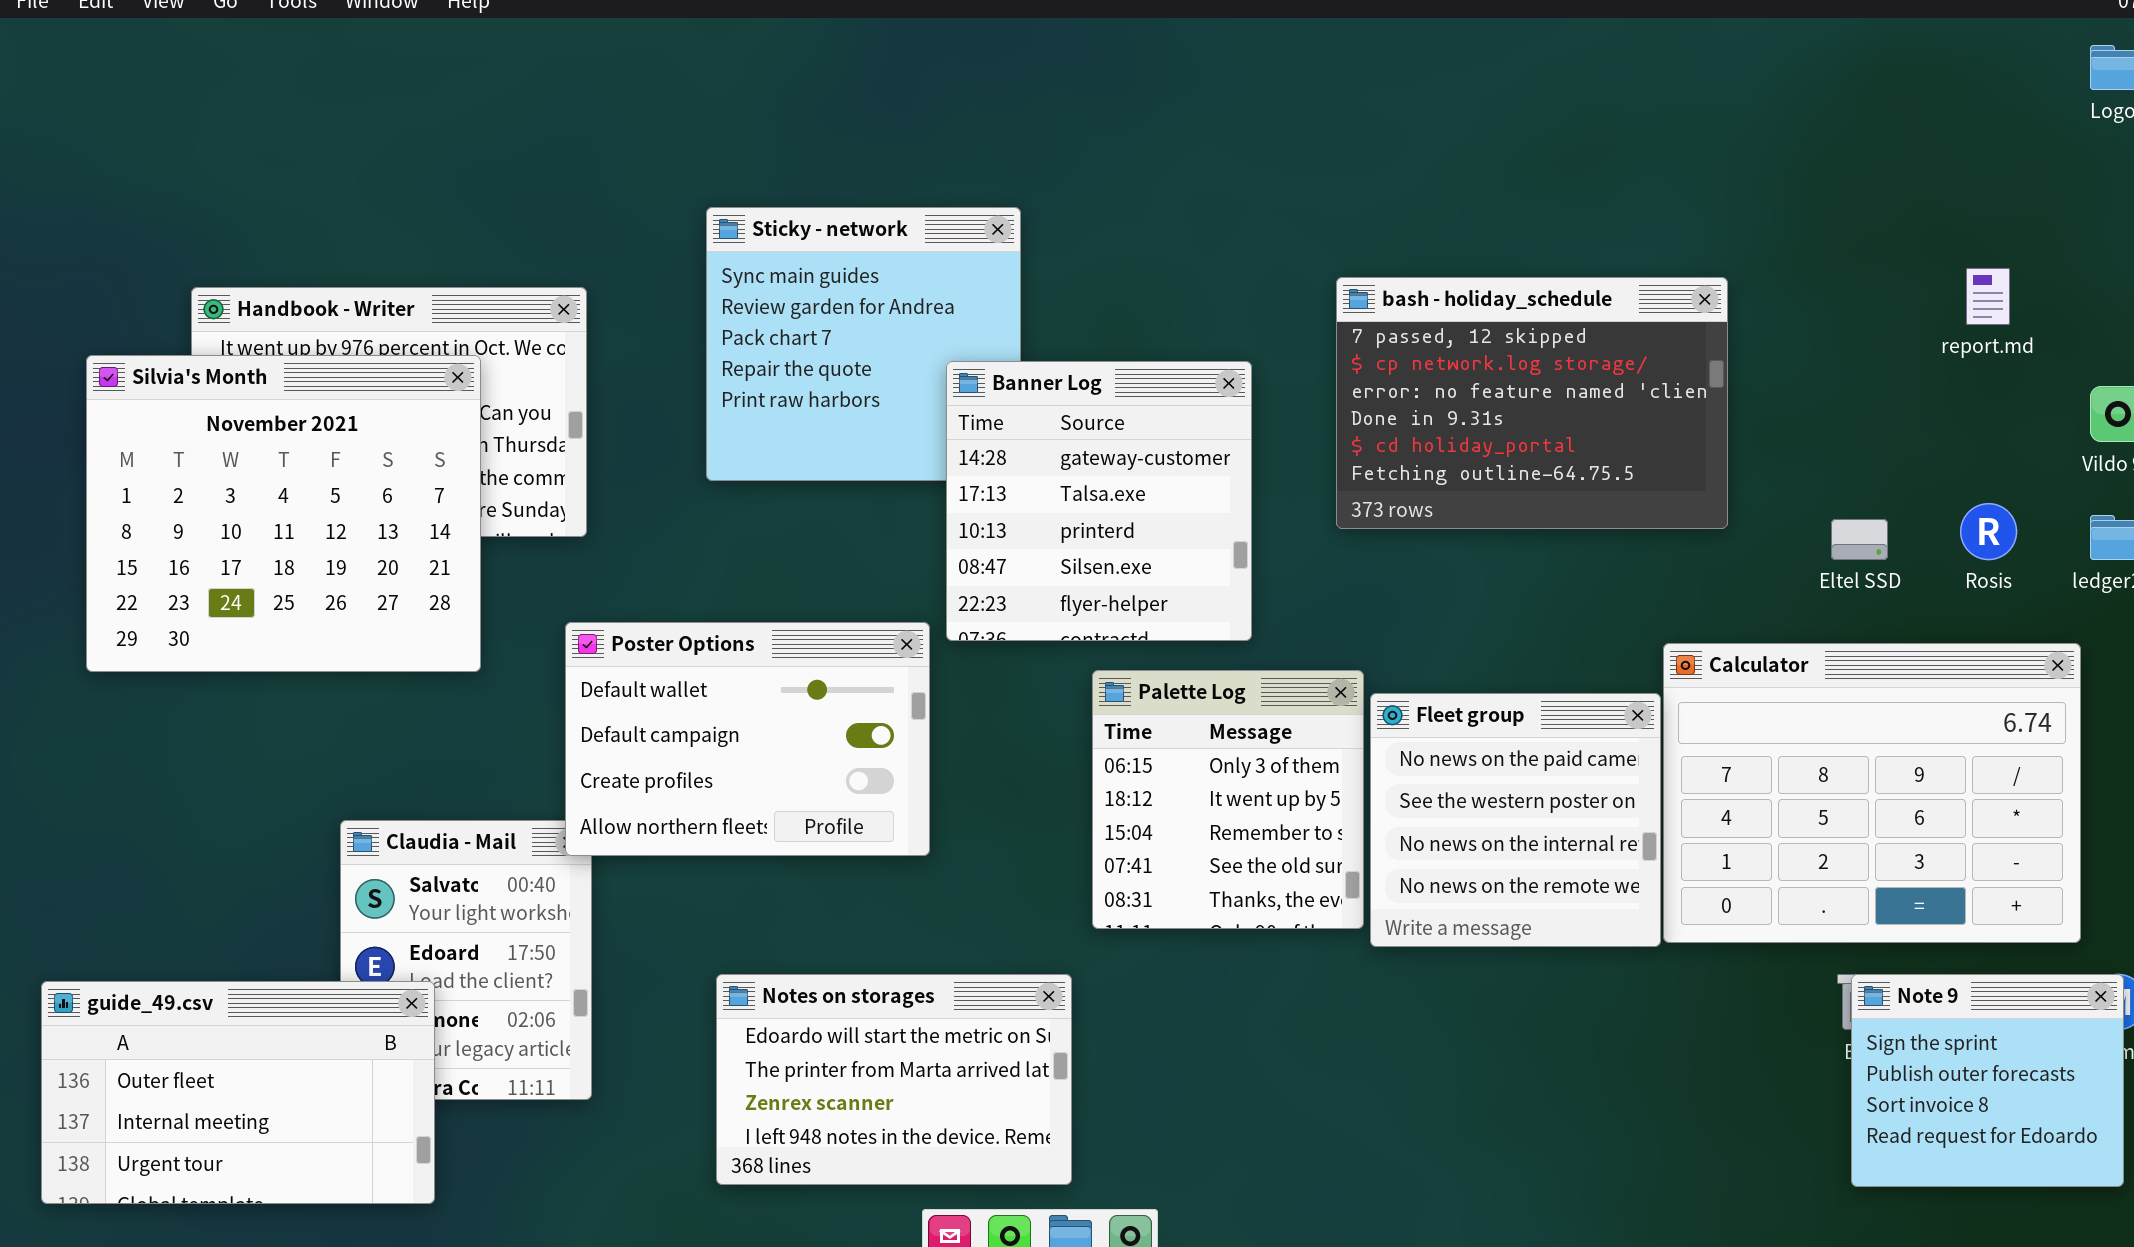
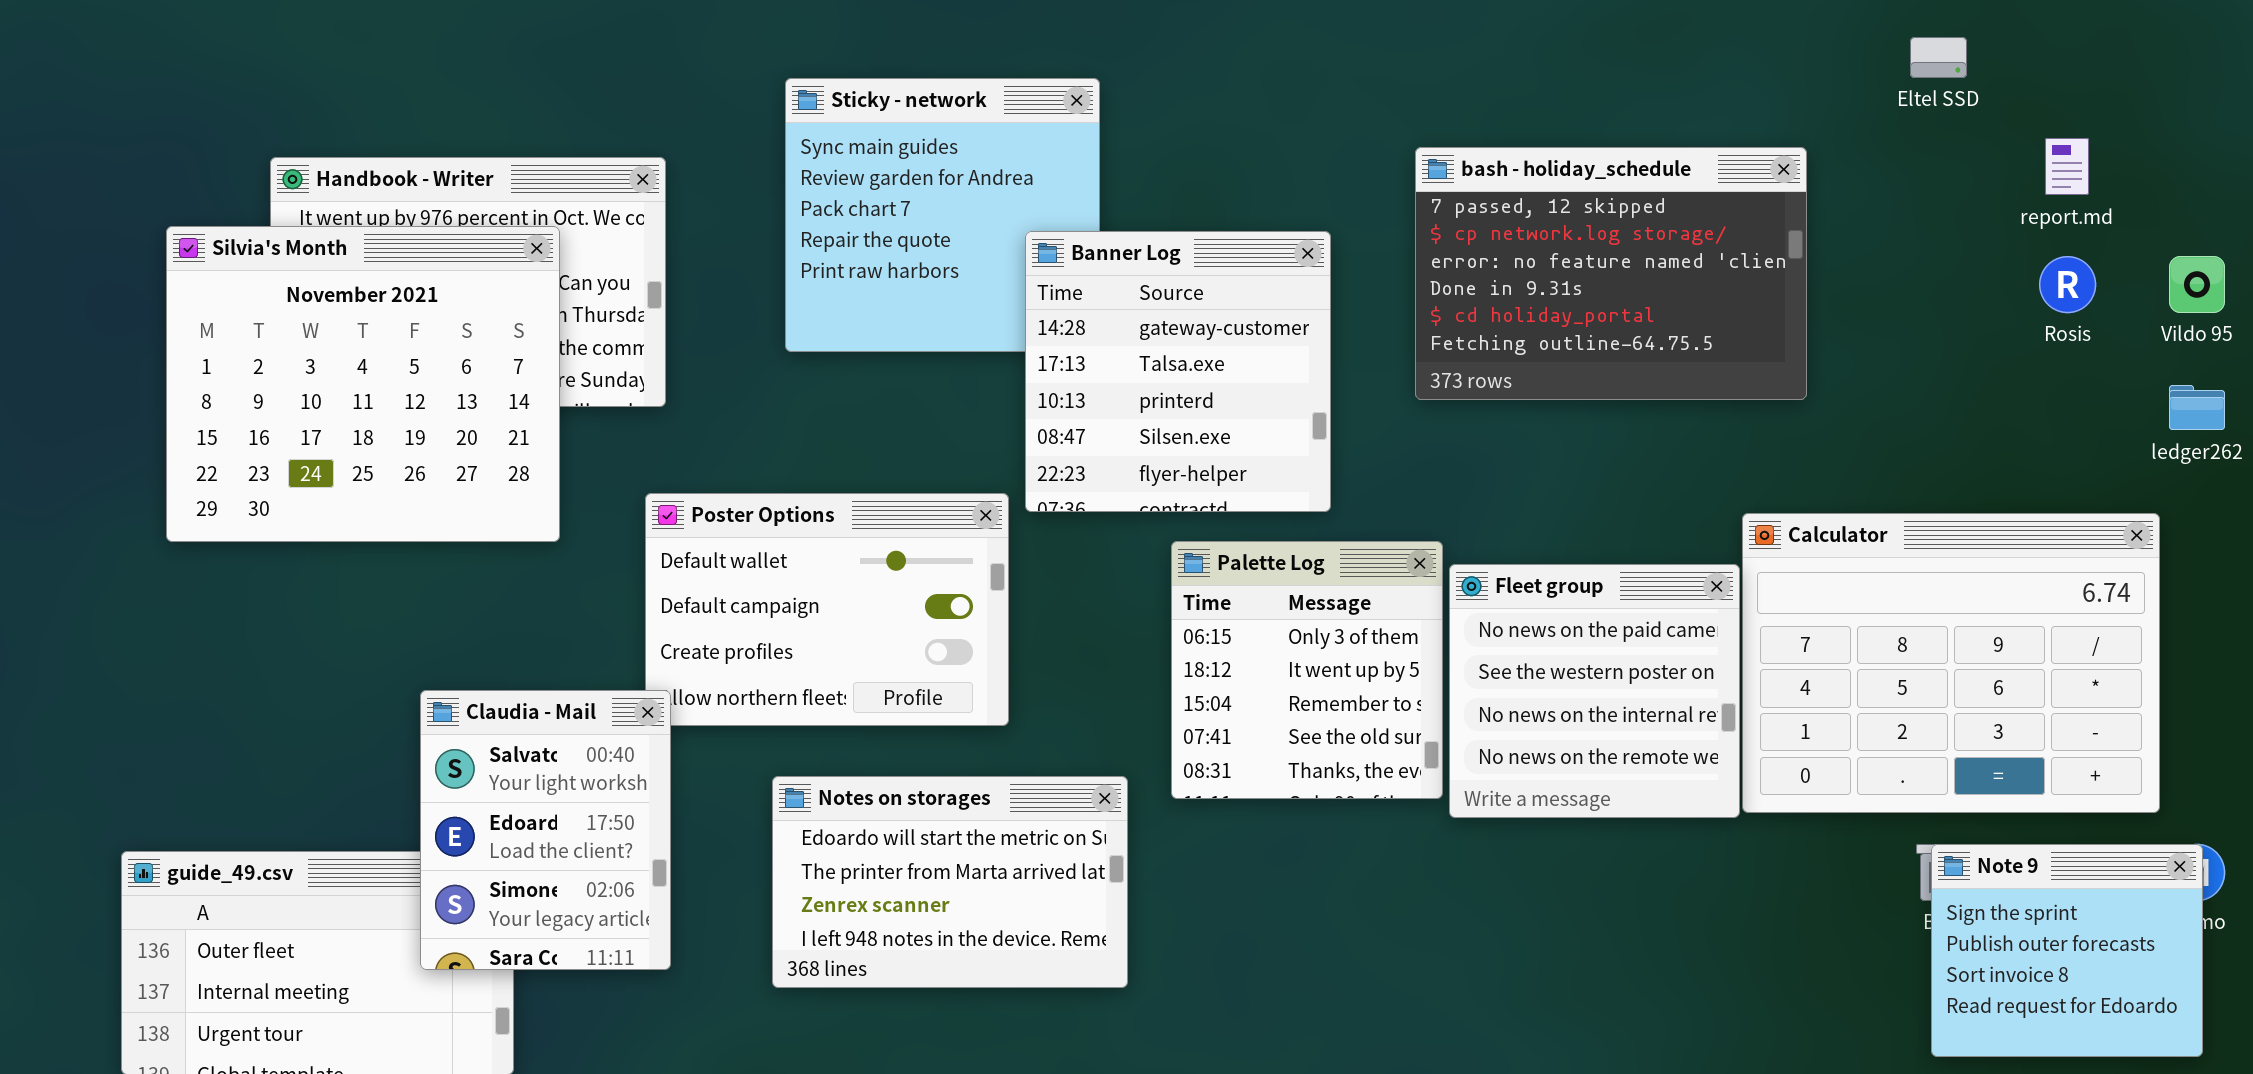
Rosis: [1960,503,2017,560] -> [2039,256,2096,313], moved
Eltel SSD: [1831,519,1888,560] -> [1910,37,1967,78], moved
Claudia - Mail: [340,820,592,1100] -> [420,690,671,970], raised
Notes on storages: [716,974,1072,1185] -> [772,776,1128,988], moved

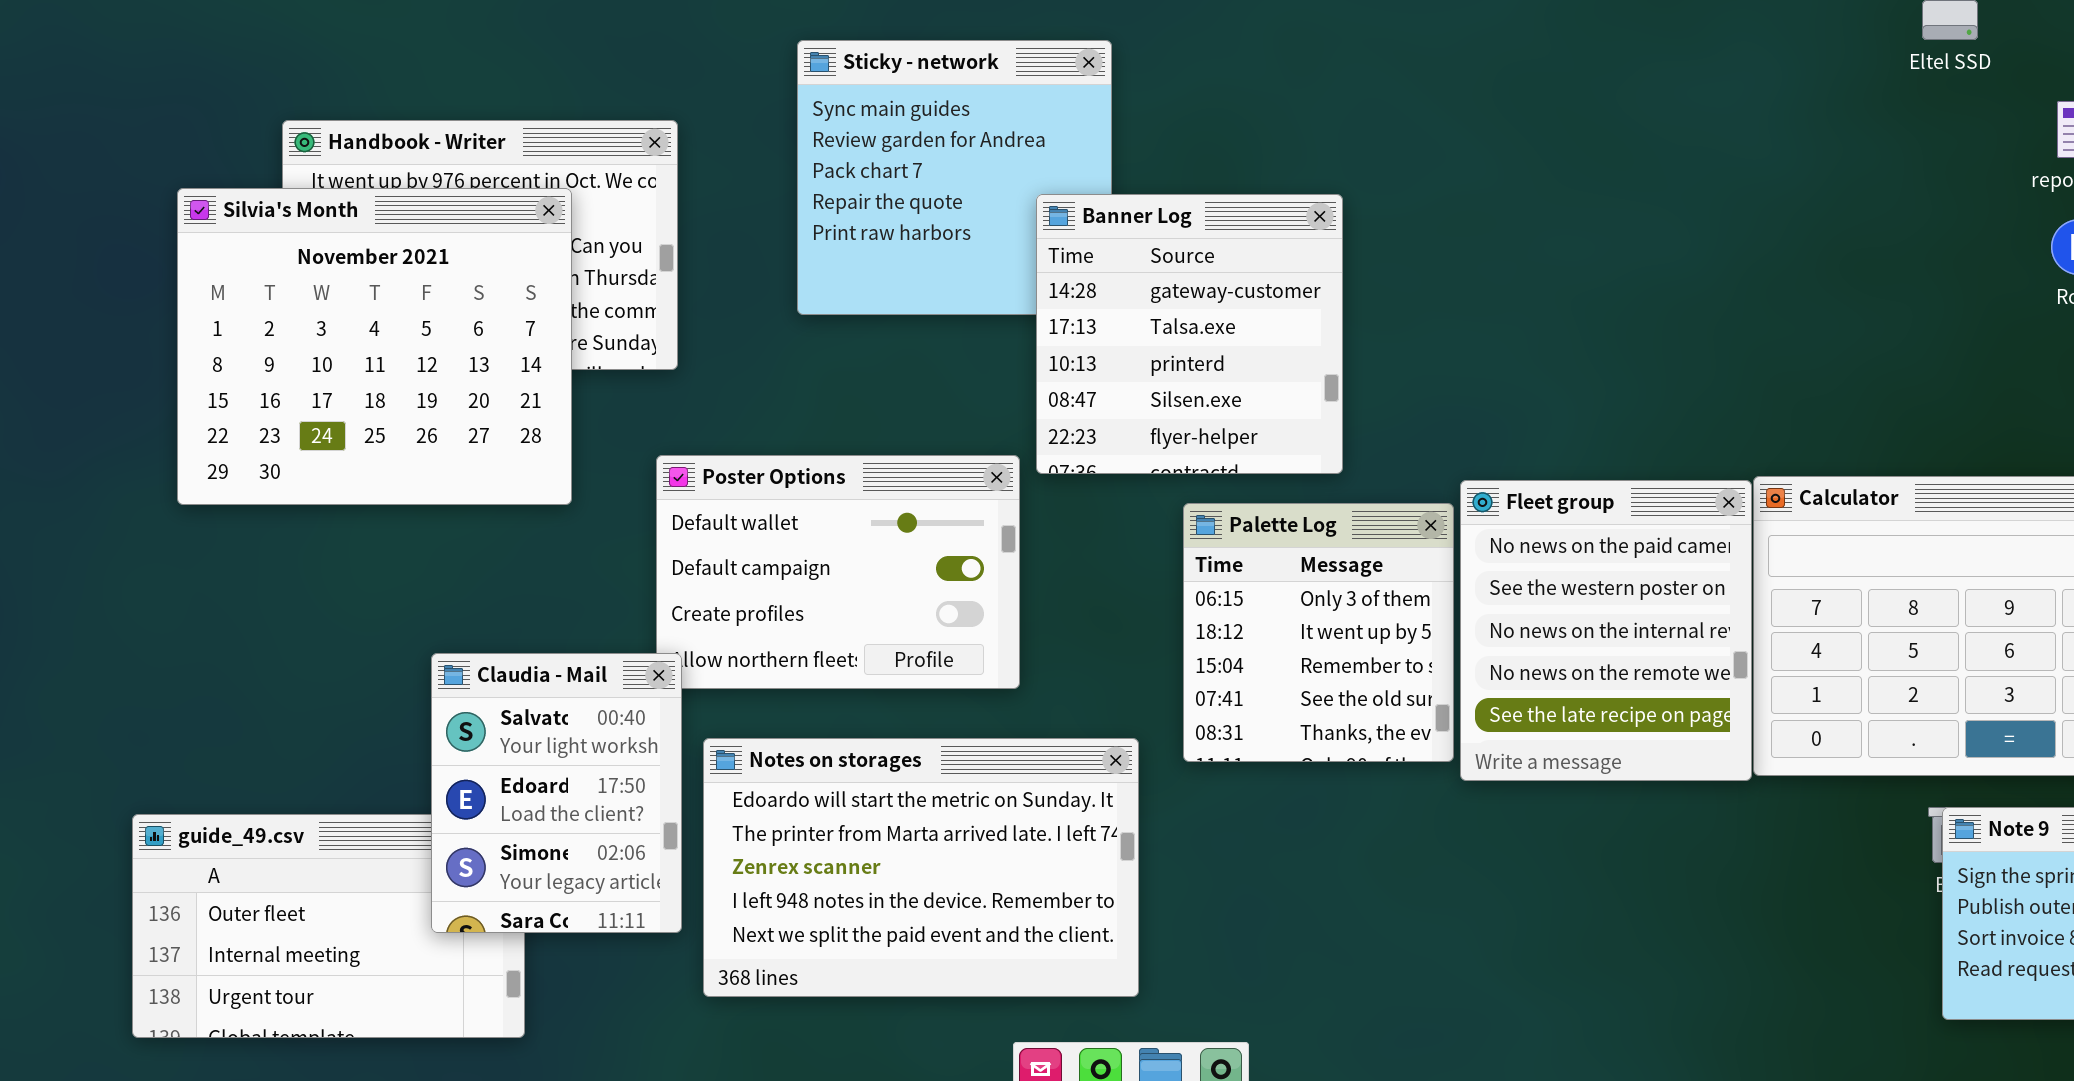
bash - holiday_schedule: [1415,147,1807,400] -> none, closed
Fleet group: [1449,564,1740,818] -> [1460,480,1752,781], resized
Notes on storages: [772,776,1128,988] -> [703,738,1139,997], resized

